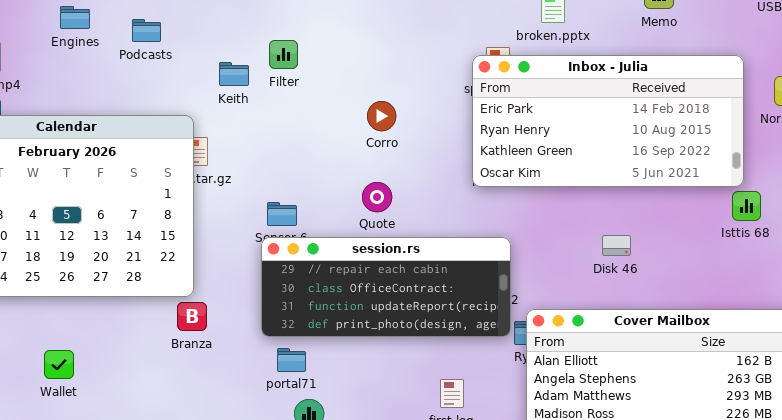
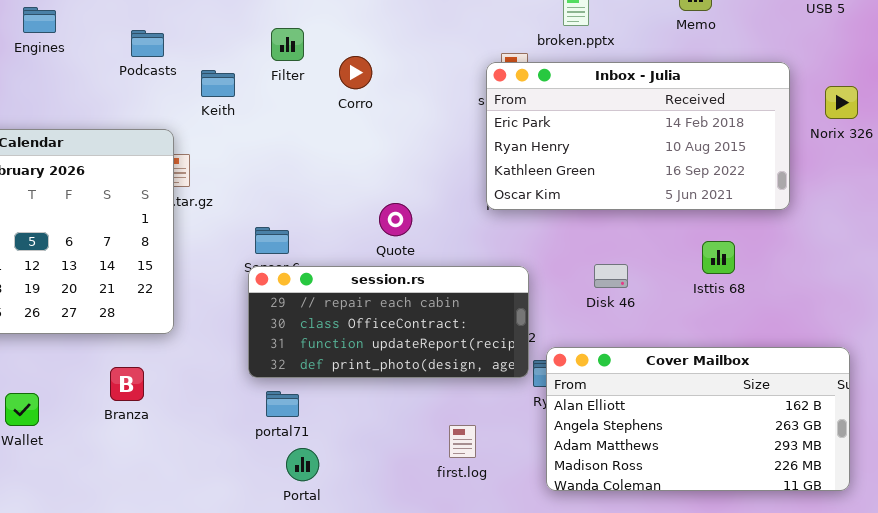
Podcasts: [132,19,161,42] -> [131,30,164,57], moved
Filter: [269,40,298,69] -> [271,28,304,61], moved
Corro: [367,101,396,131] -> [339,56,372,89], moved
Quote: [362,182,392,212] -> [379,203,412,236], moved
Isttis 68: [732,191,761,221] -> [702,241,735,274], moved
Disk 46: [602,235,631,256] -> [594,264,628,288], moved
Branza: [177,302,207,331] -> [110,367,144,401], moved

